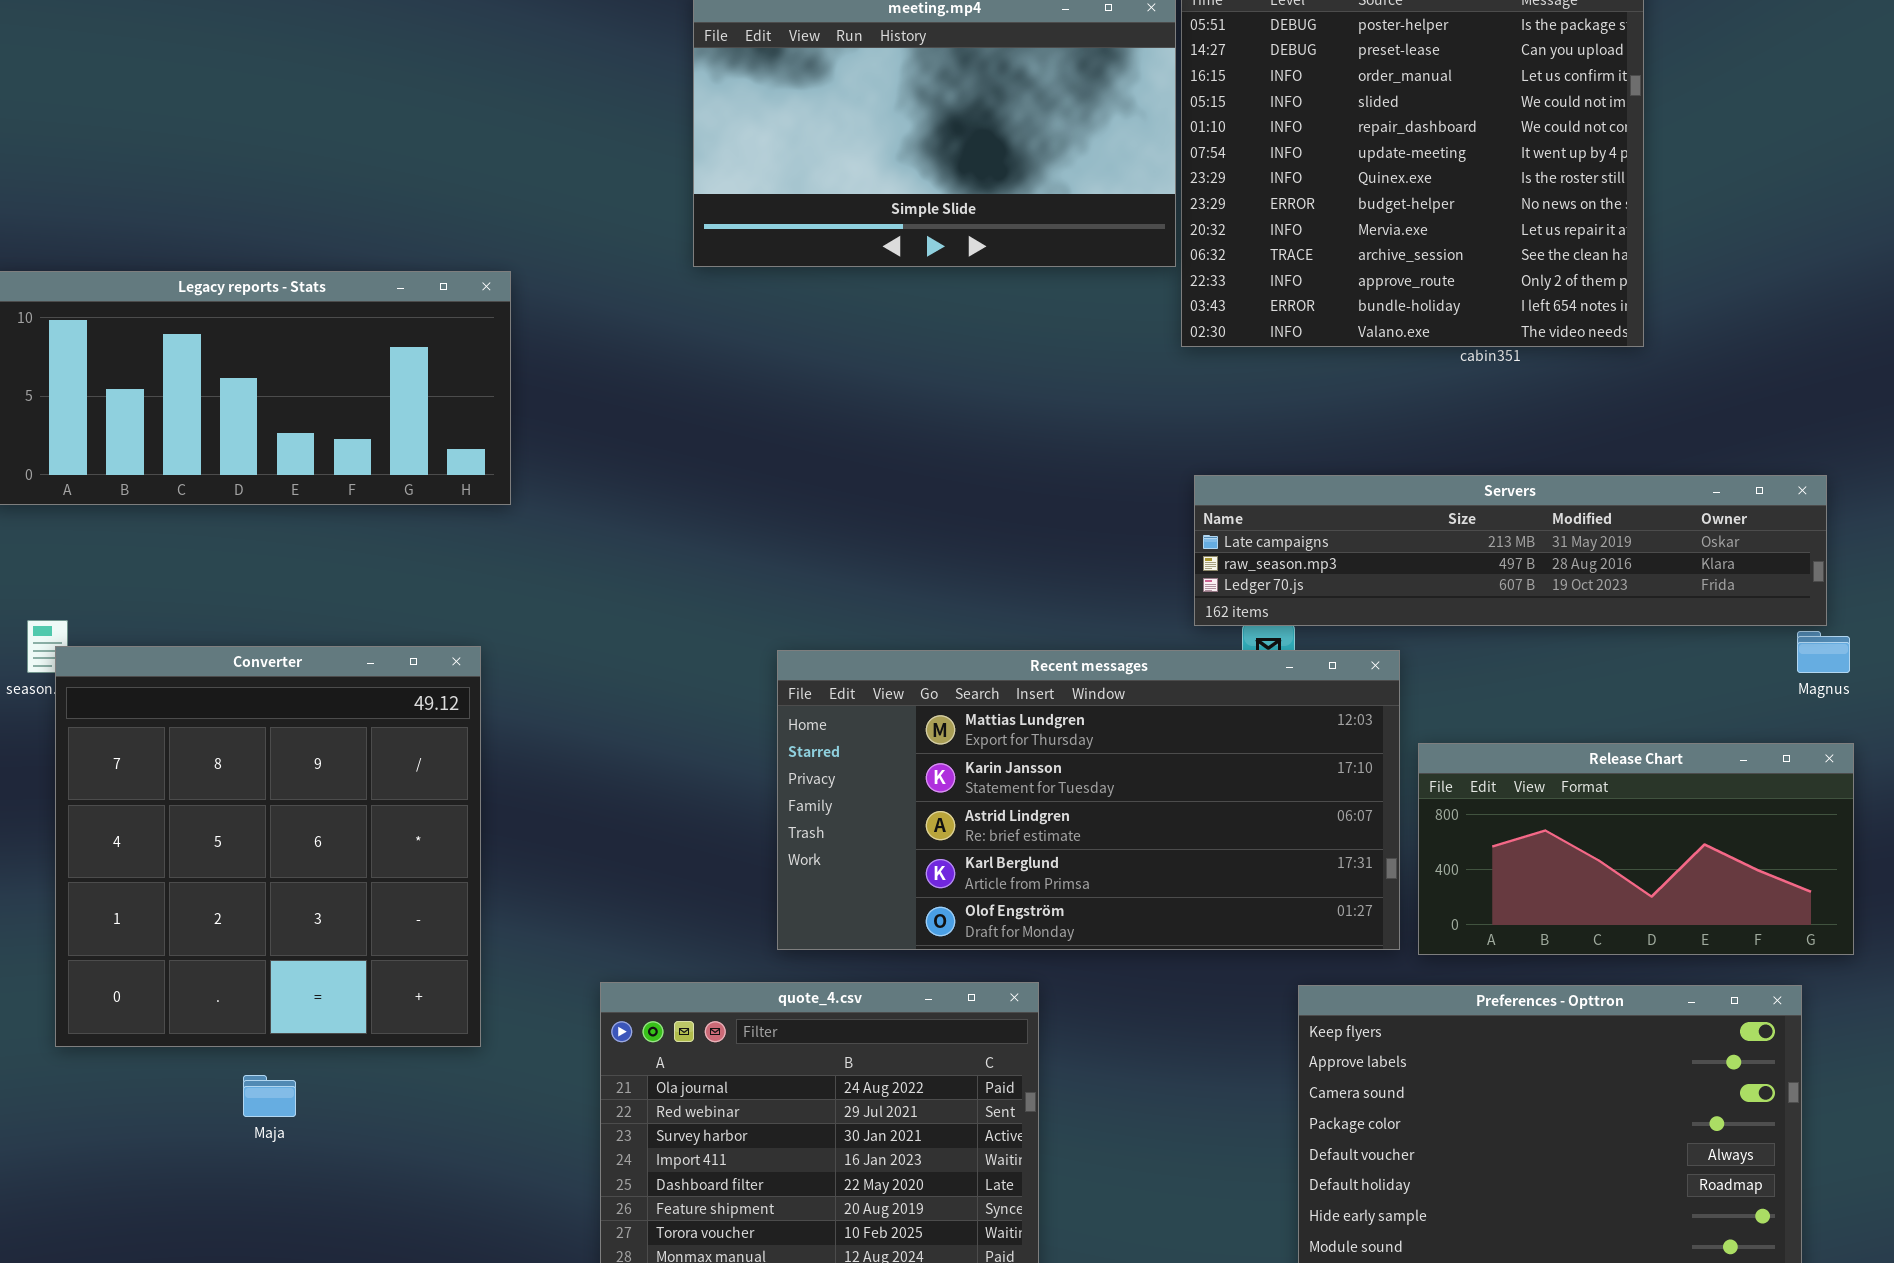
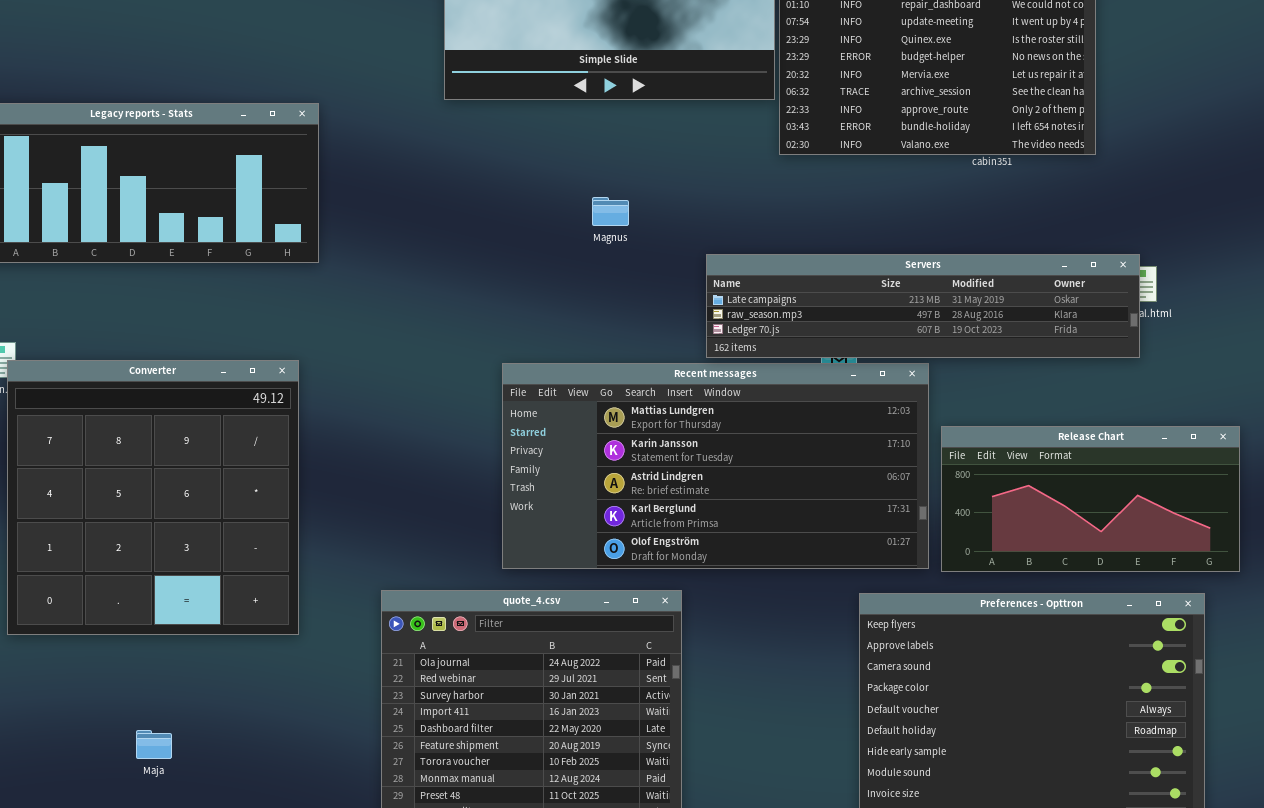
Servers: [1194,475,1827,626] -> [706,254,1140,358], moved
Magnus: [1797,631,1850,673] -> [592,197,629,226], moved
Maja: [243,1075,296,1117] -> [136,730,172,759], moved

